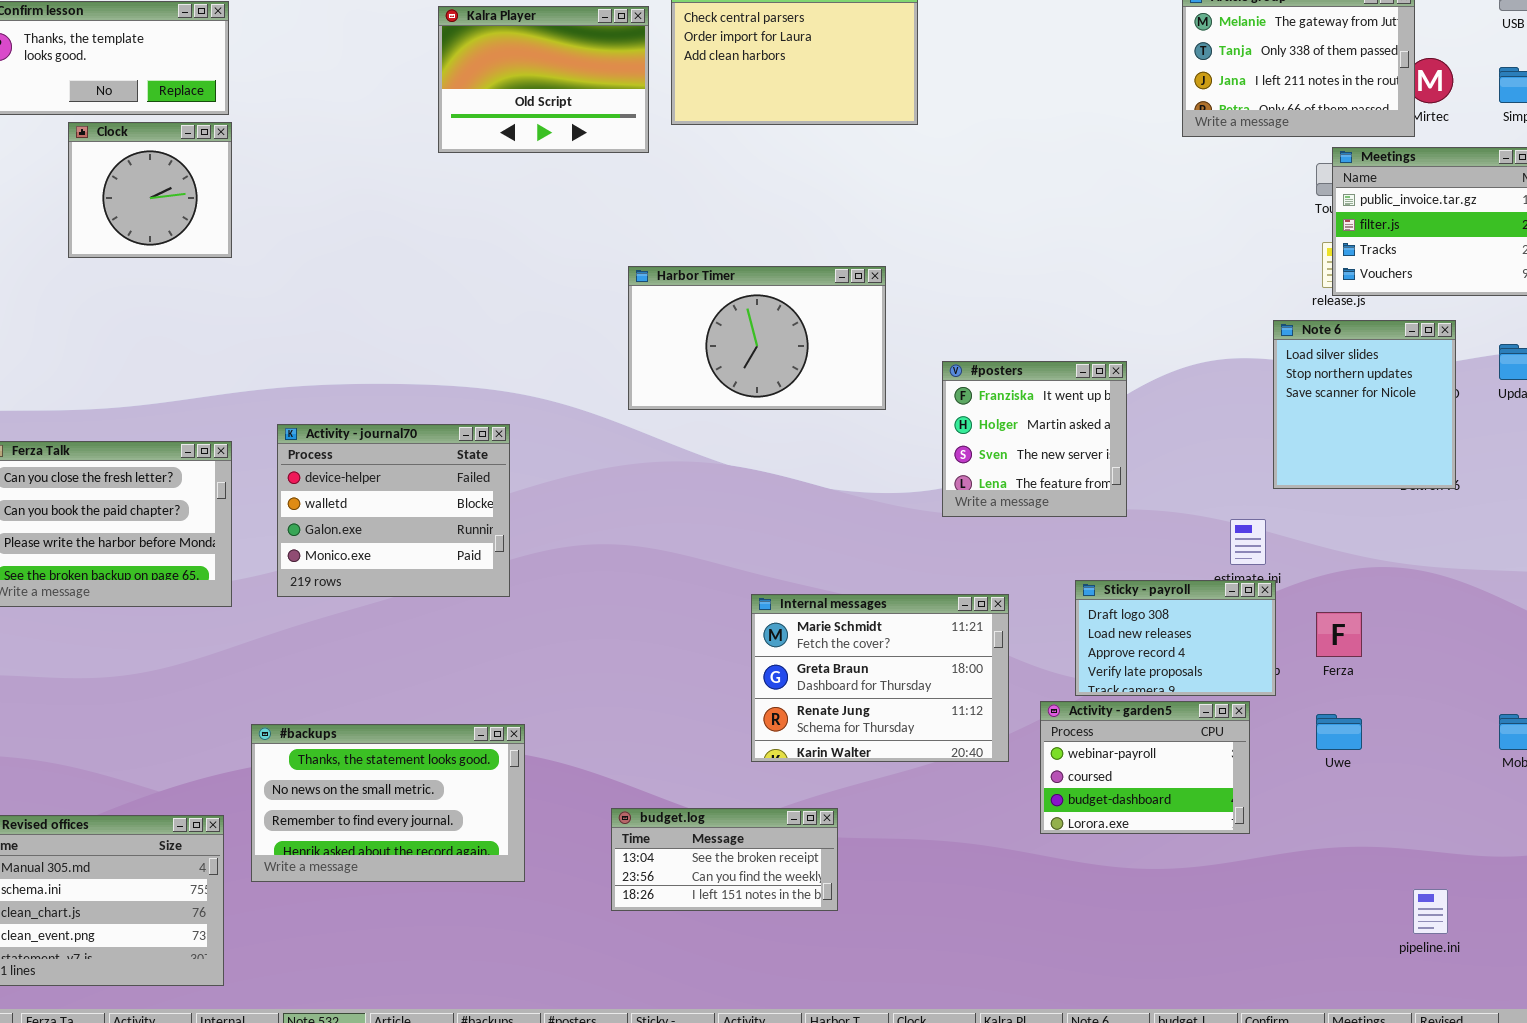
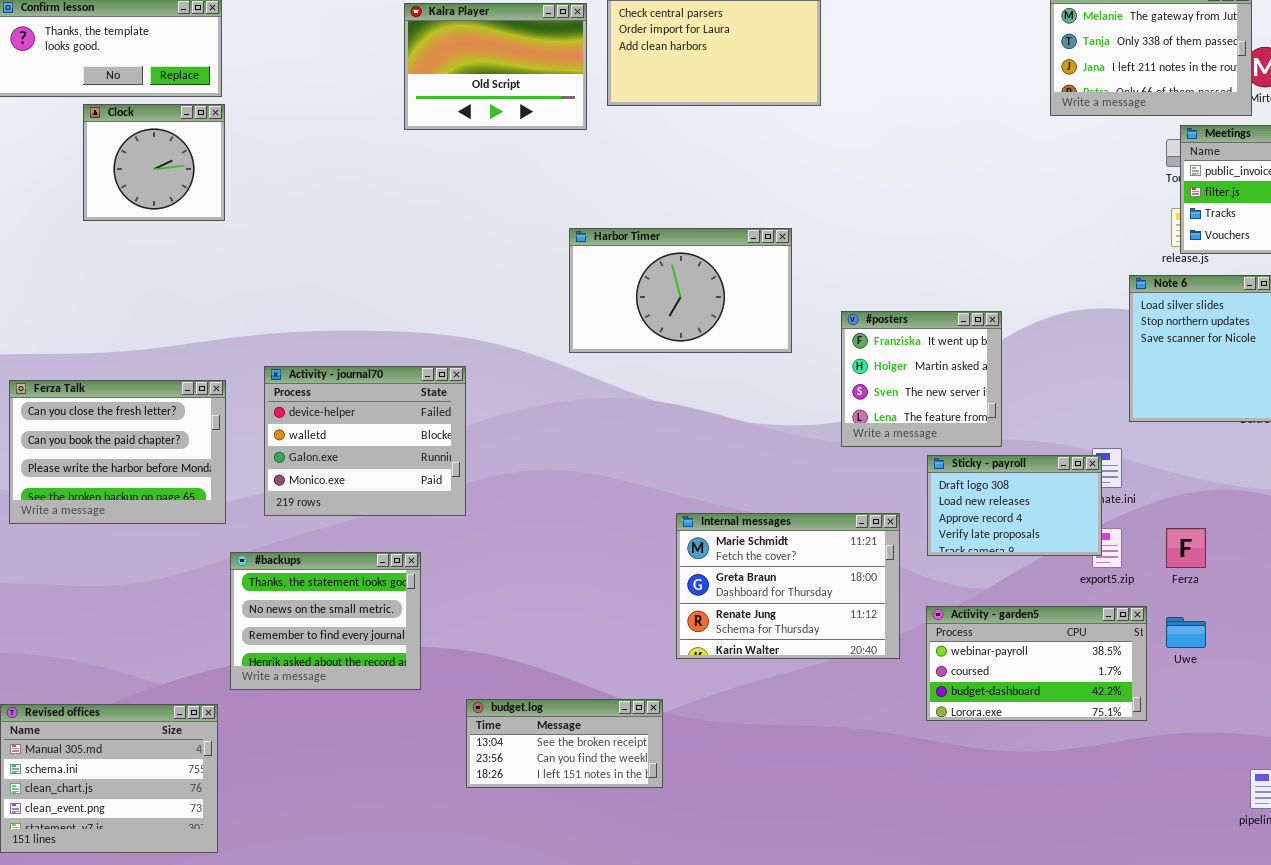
Sticky - payroll: [1075,580,1276,696] -> [927,455,1102,556], moved
Activity - garden5: [1040,701,1250,834] -> [926,606,1147,721], resized
#backups: [251,724,525,882] -> [230,552,421,690], moved, resized
budget.log: [611,808,838,911] -> [466,699,663,788], moved

